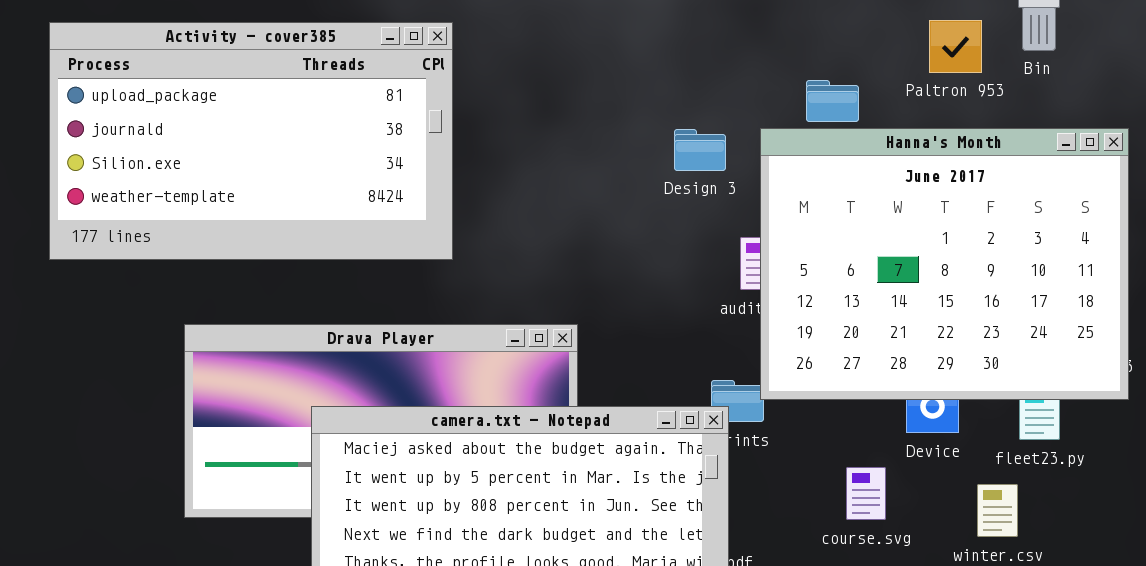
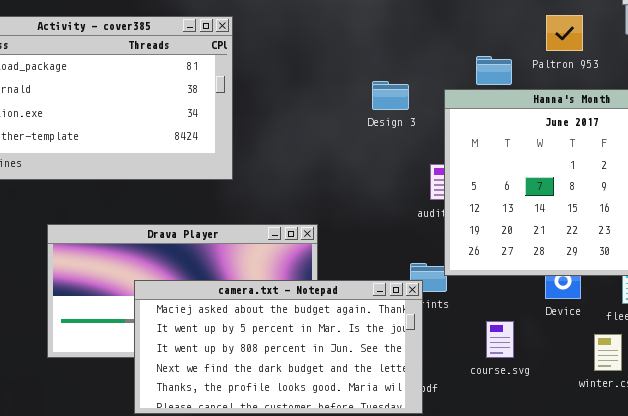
Paltron 953: [929,20,982,73] -> [546,15,583,51], moved
Design 3: [674,129,726,171] -> [372,81,409,110], moved
course.svg: [846,467,886,520] -> [486,321,514,358], moved

